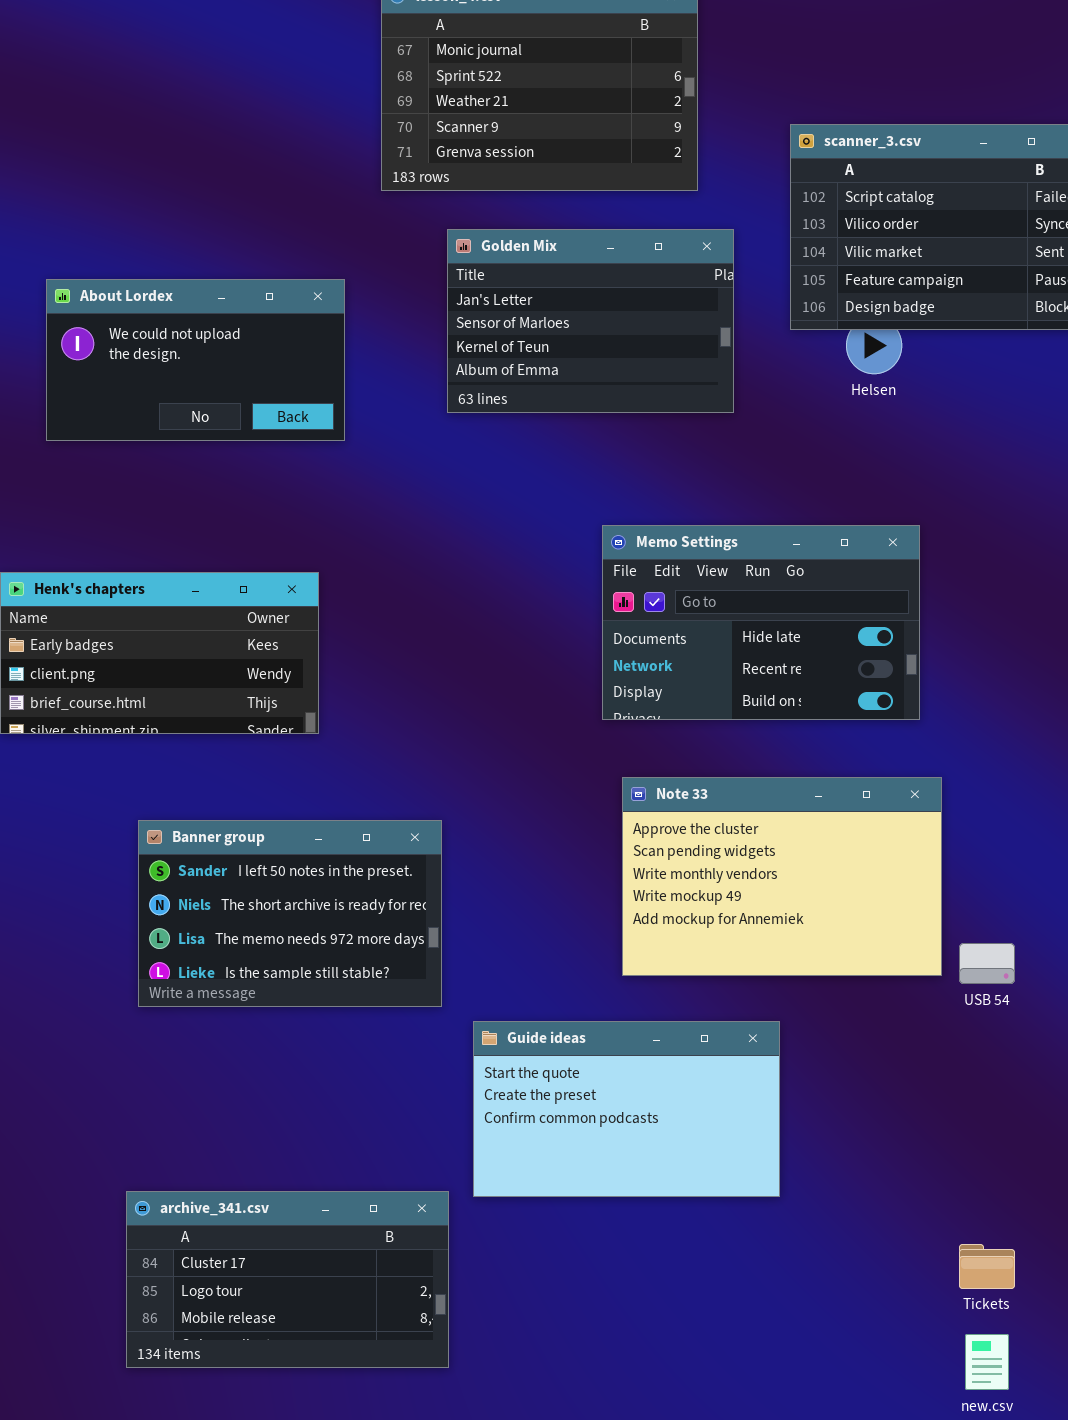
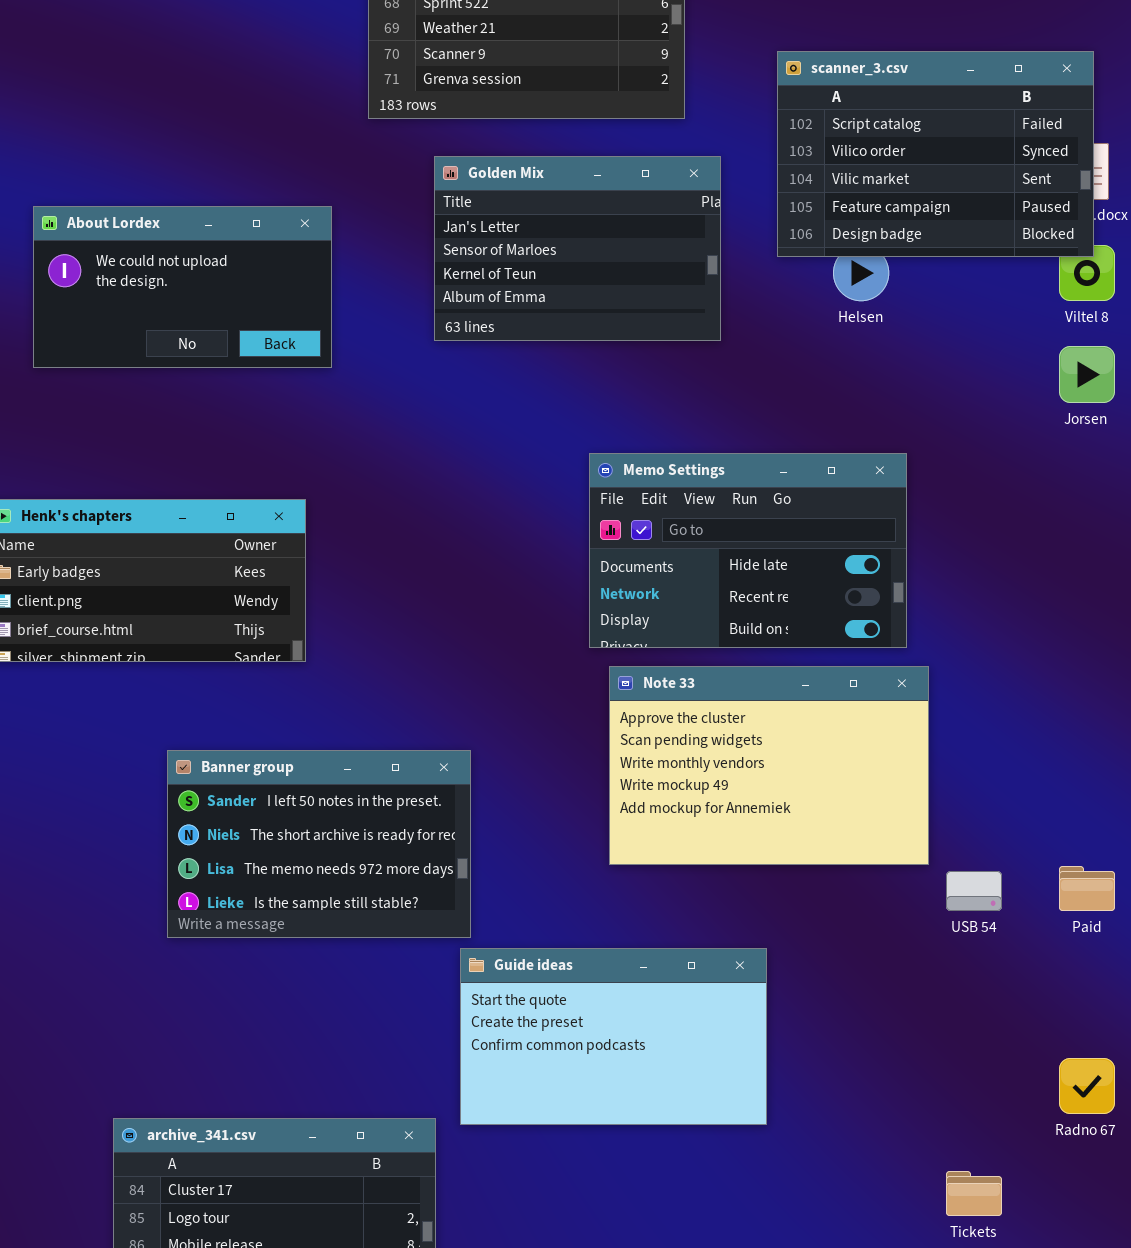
Note 33: [622,777,942,976] -> [609,666,929,865], moved
Banner group: [138,820,442,1007] -> [167,750,471,938], moved

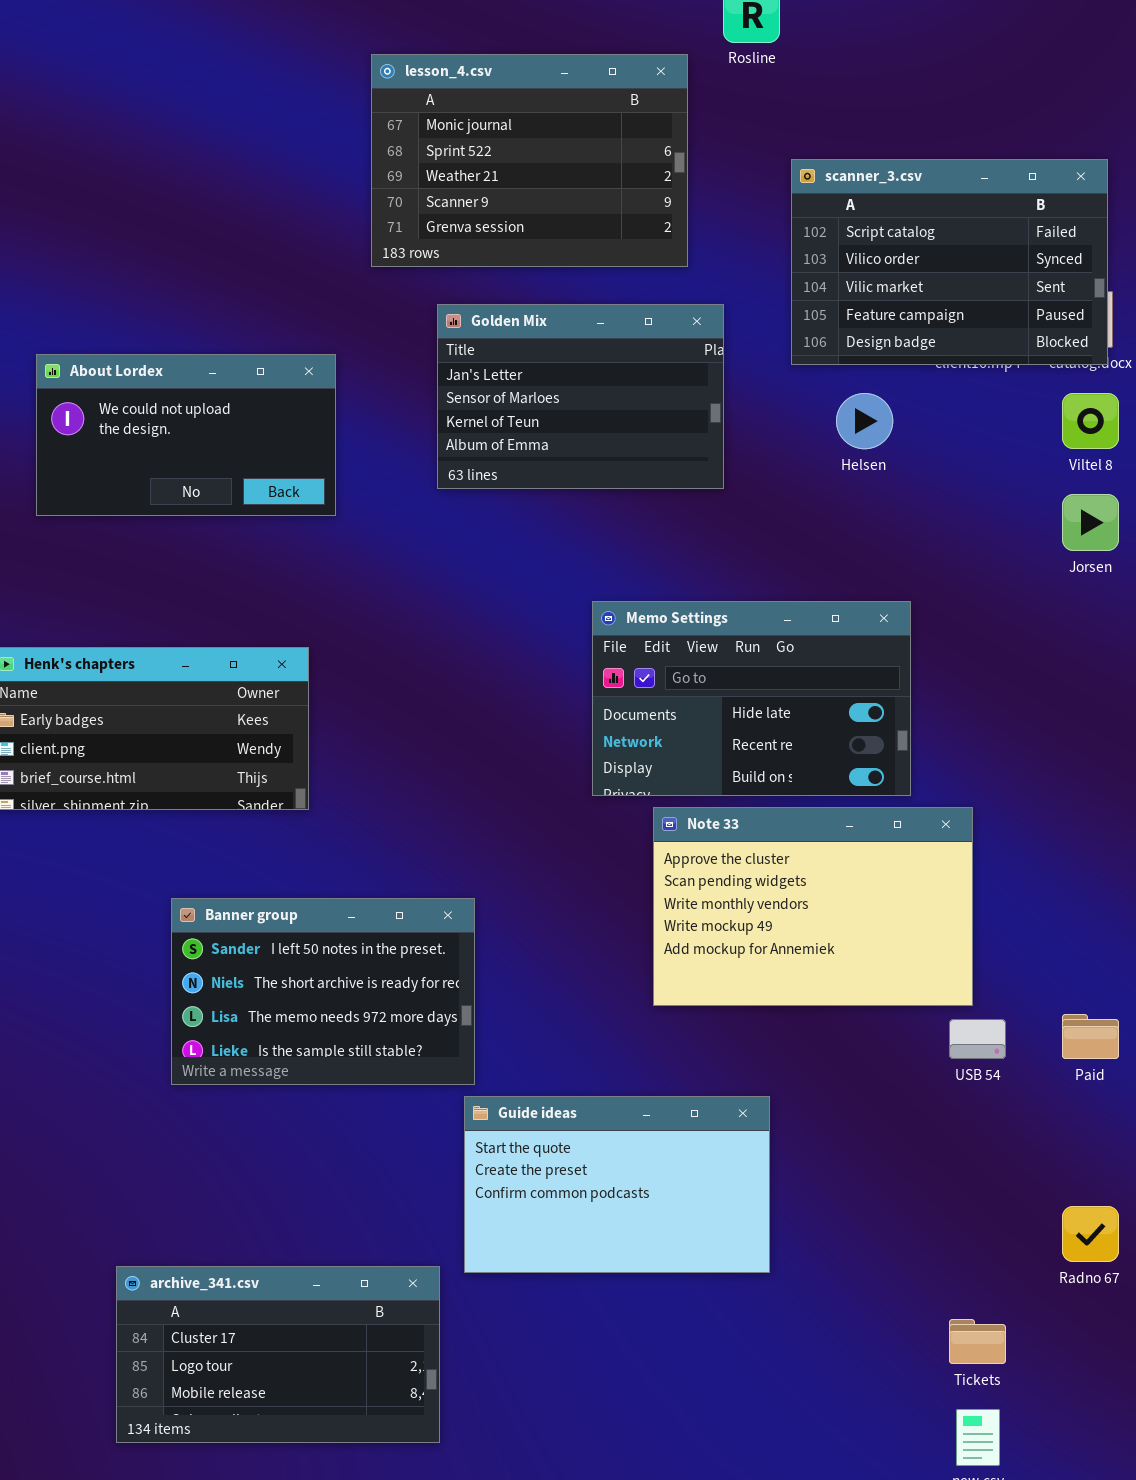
scanner_3.csv: [777,51,1094,257] -> [791,159,1108,365], moved
Note 33: [609,666,929,865] -> [653,807,973,1006], moved

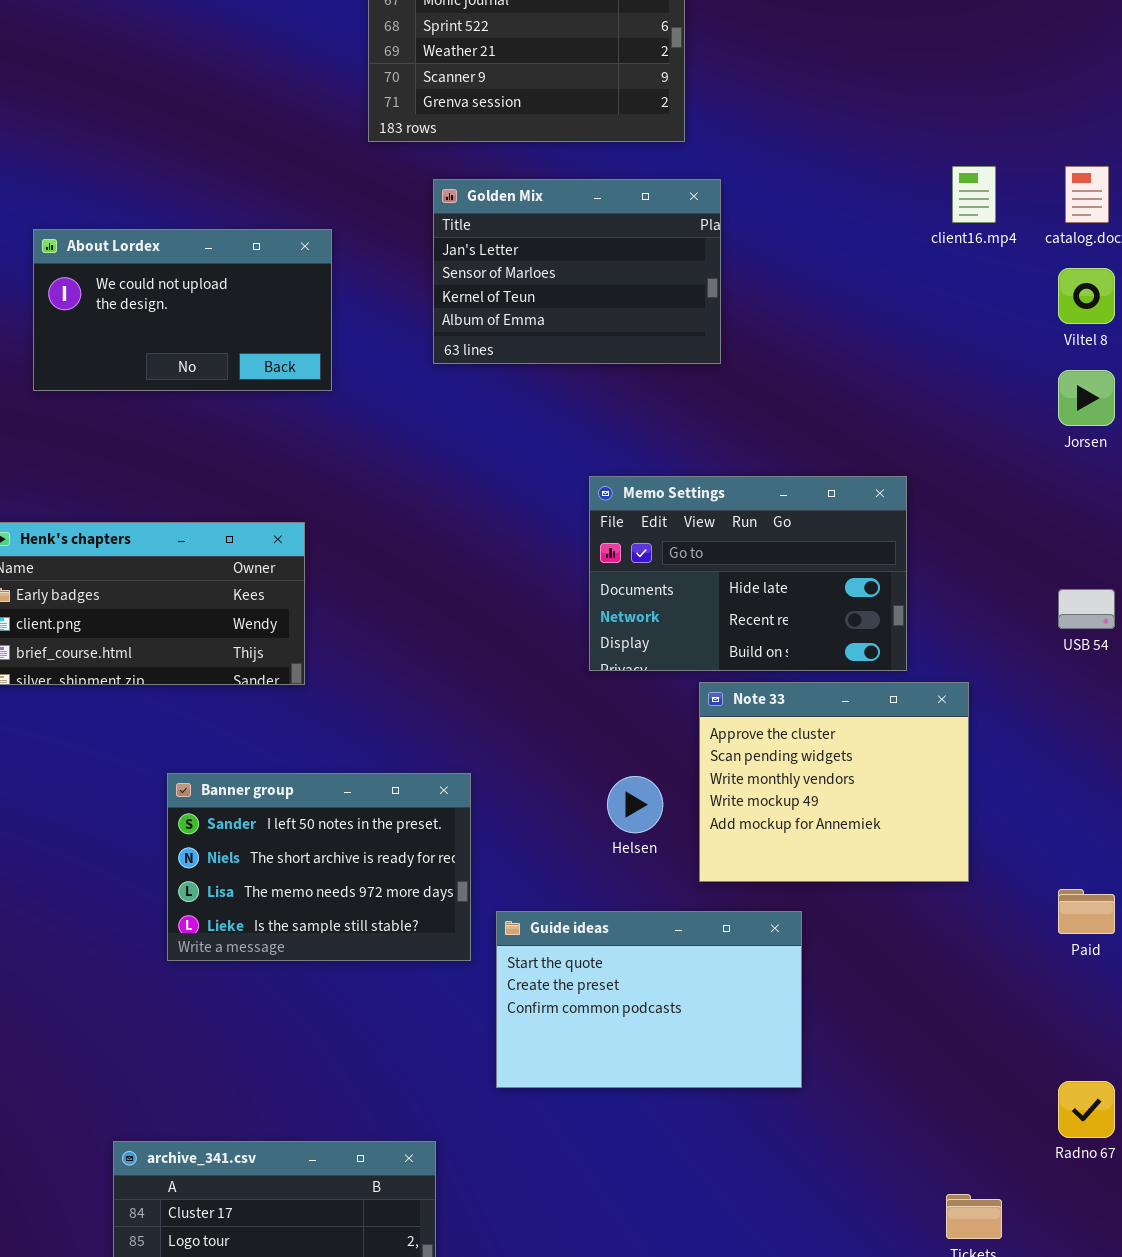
scanner_3.csv: [791,159,1108,365] -> none, closed
Helsen: [836,393,893,449] -> [607,776,663,833], moved
Note 33: [653,807,973,1006] -> [699,682,969,882], resized
USB 54: [949,1019,1006,1059] -> [1058,589,1115,629], moved
Guide ideas: [464,1096,770,1273] -> [496,911,802,1088], moved

